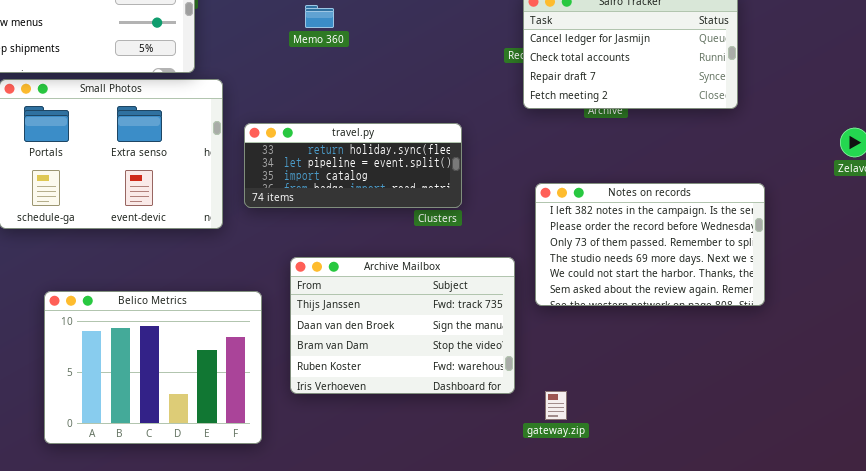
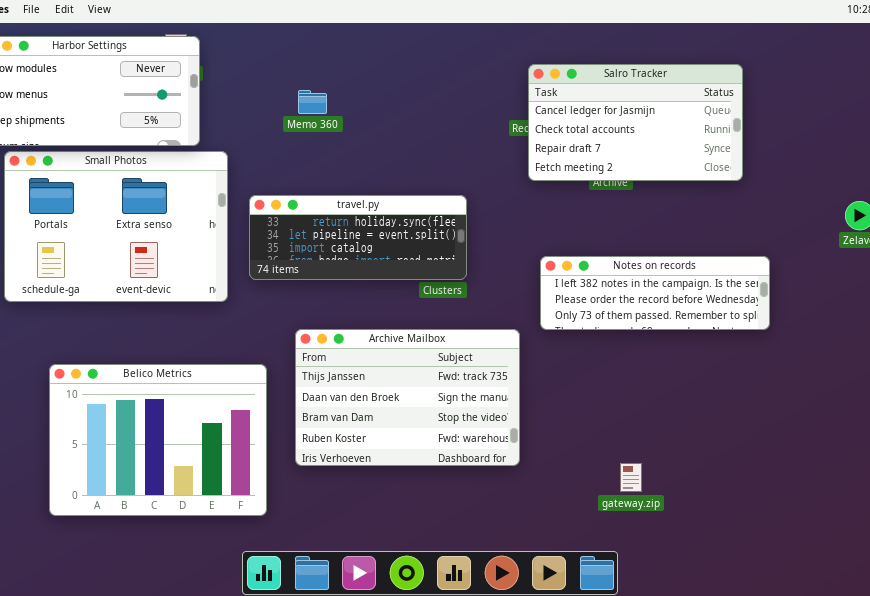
Memo 360: [305,5,334,28] -> [298,90,327,114], moved
Notes on records: [535,183,765,306] -> [540,256,770,330], resized
gateway.zip: [545,391,567,420] -> [620,463,642,492], moved

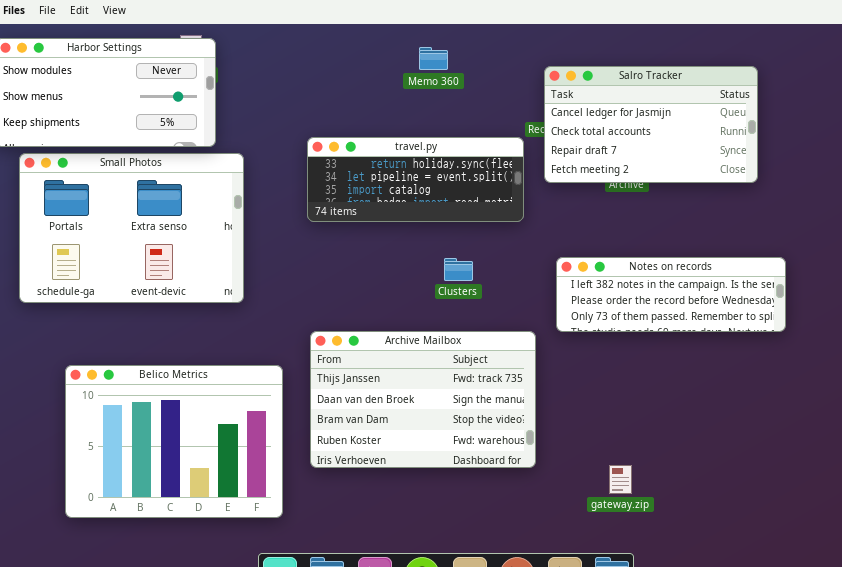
Memo 360: [298,90,327,114] -> [419,47,448,70], moved
travel.py: [249,195,467,280] -> [307,137,524,222], moved
gateway.zip: [620,463,642,492] -> [609,465,632,494], moved

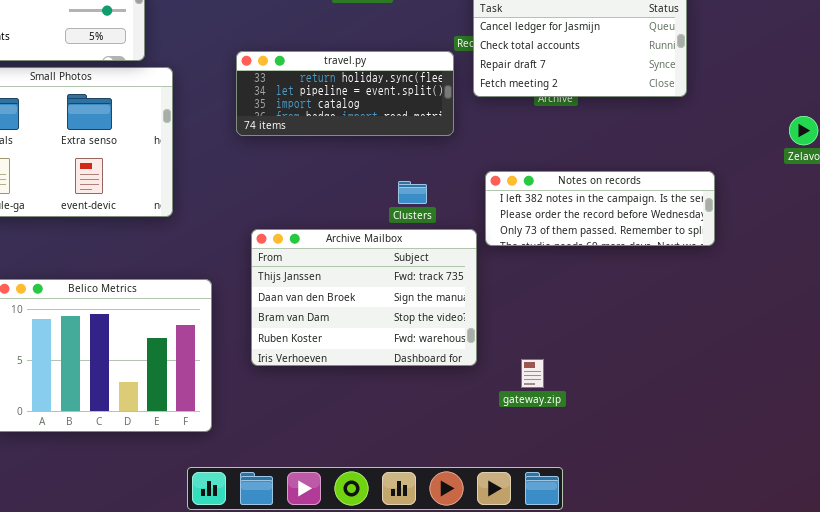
Clusters: [444,258,473,281] -> [398,181,427,204], moved
Archive Mailbox: [310,331,536,468] -> [251,229,477,366], moved
gateway.zip: [609,465,632,494] -> [521,359,544,388], moved

